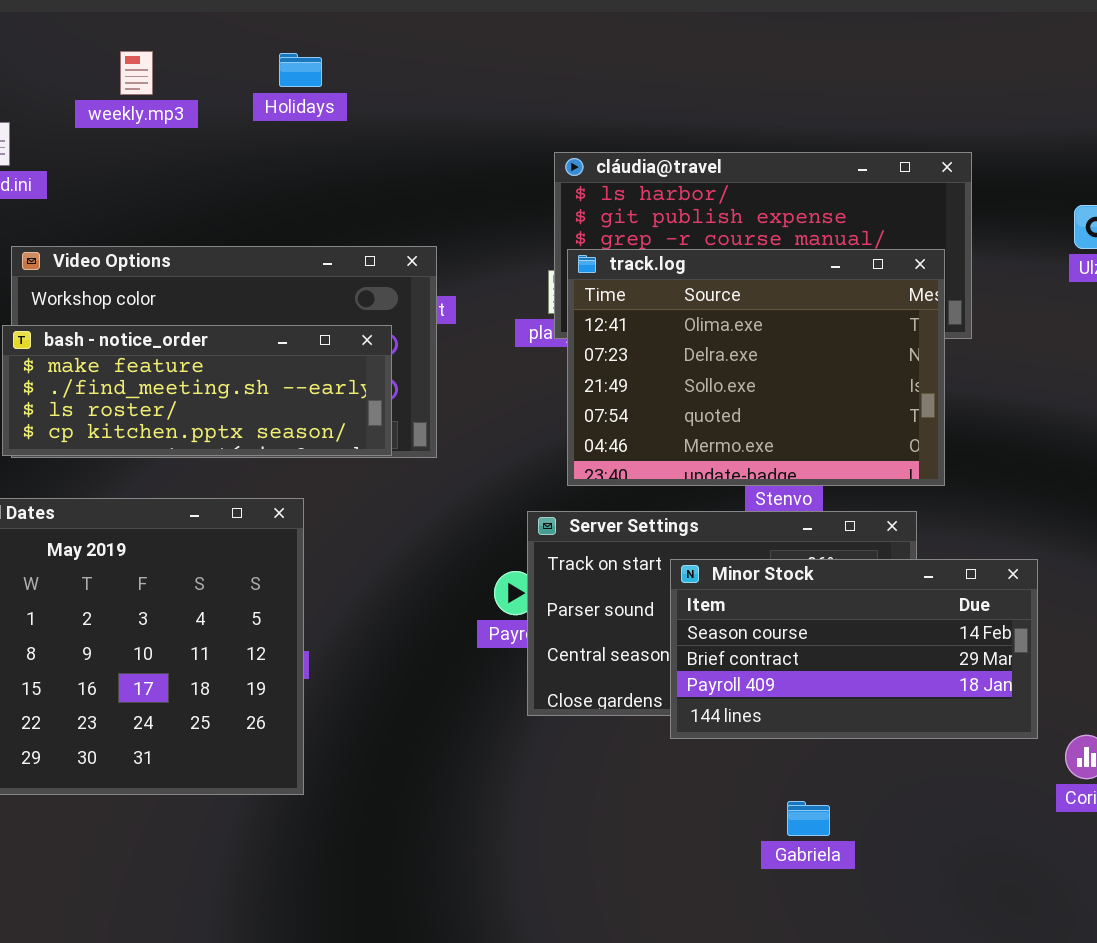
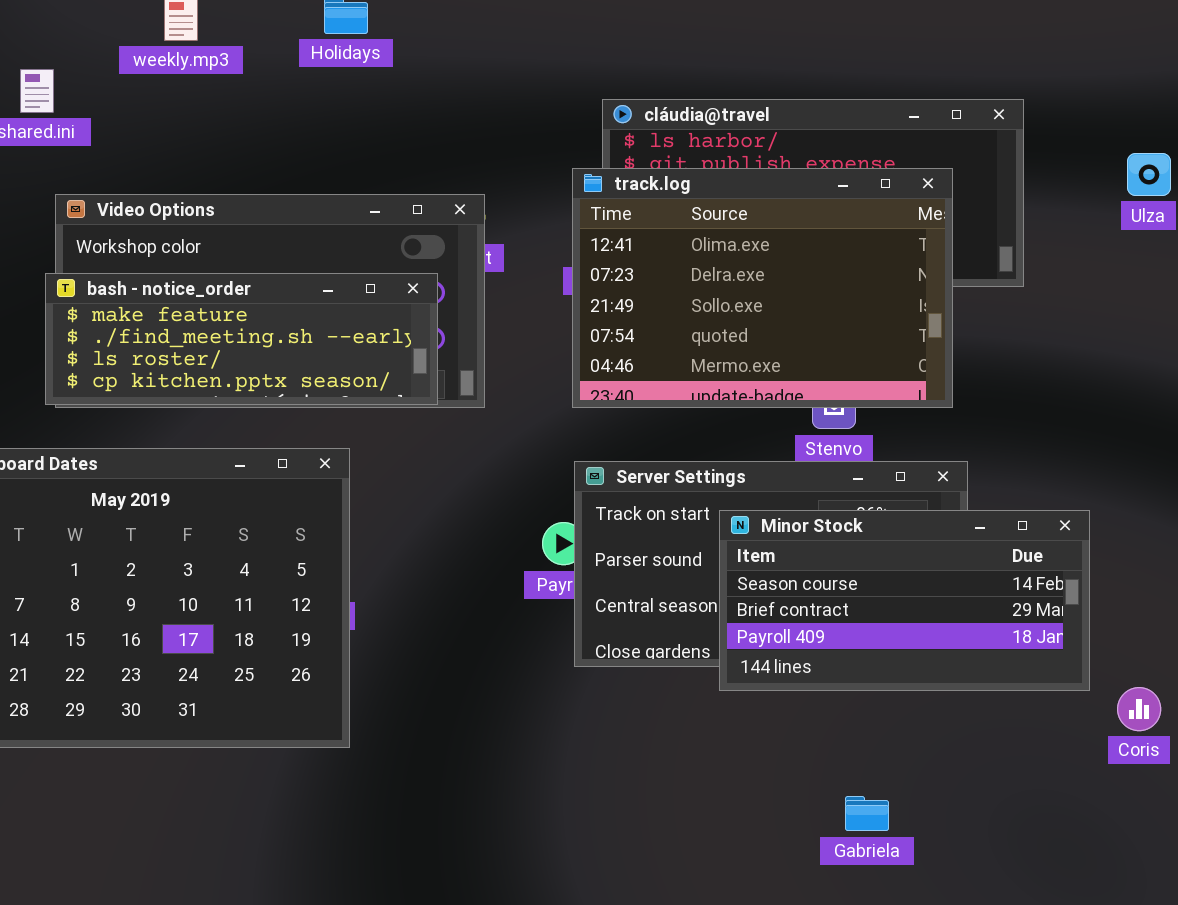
track.log: [567,249,945,486] -> [572,168,953,408], moved
Gabriela: [787,801,830,836] -> [845,796,889,831], moved

